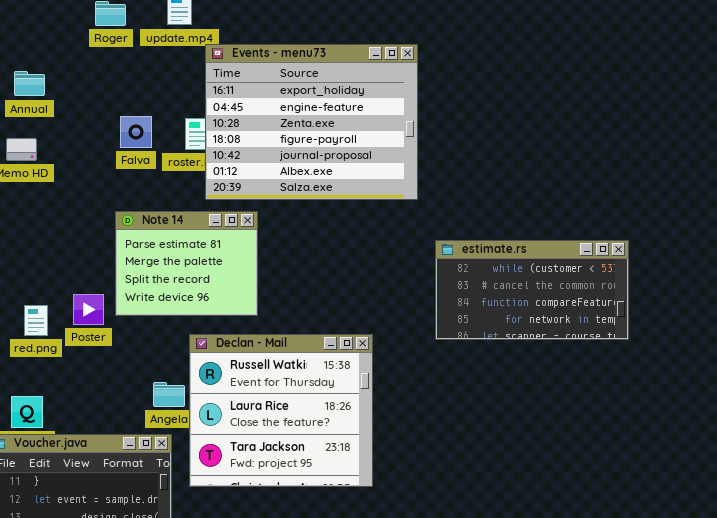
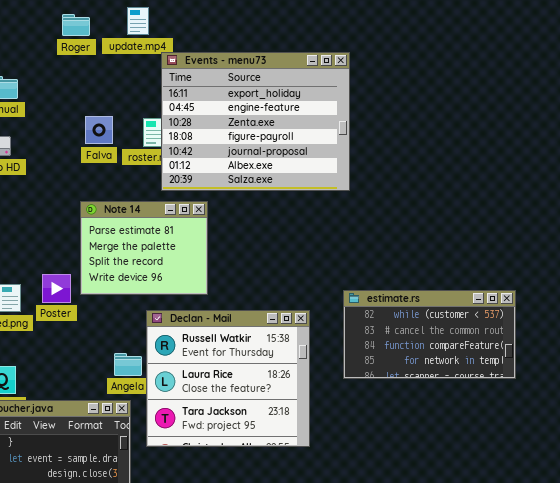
estimate.rs: [435,240,629,340] -> [343,290,516,379], moved

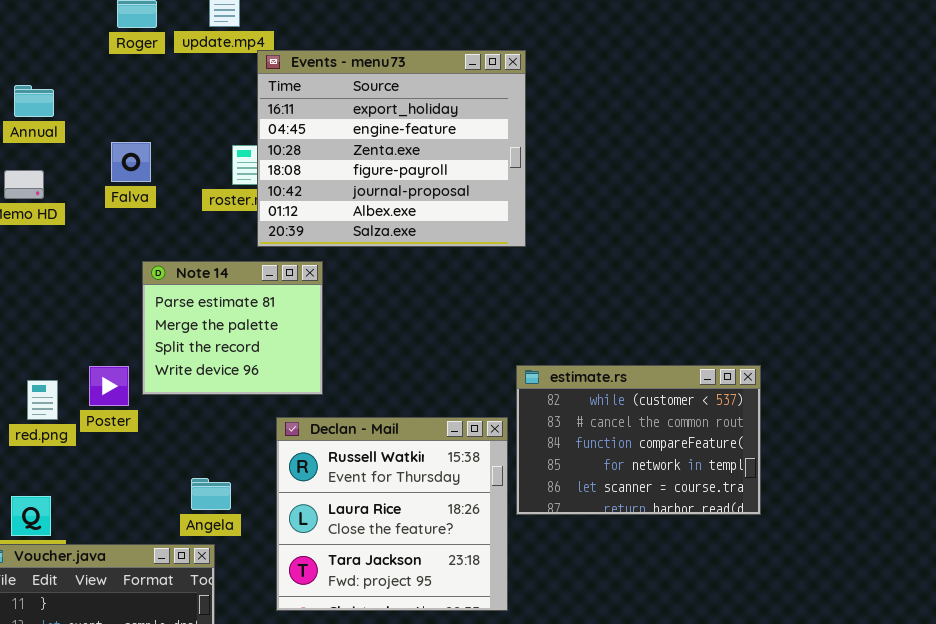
Falva: [85,116,113,144] -> [111,142,151,182], moved
estimate.rs: [343,290,516,379] -> [516,365,761,515], resized
Declan - Mail: [146,310,310,447] -> [276,417,508,611], moved

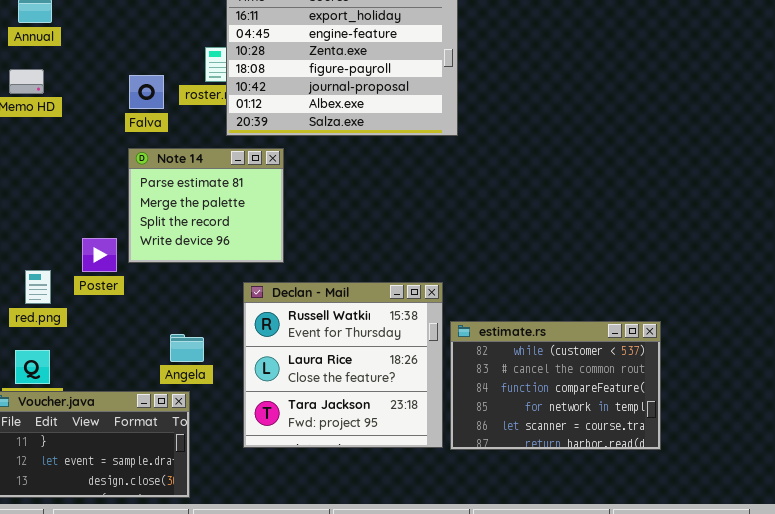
Falva: [111,142,151,182] -> [129,75,164,109], moved
estimate.rs: [516,365,761,515] -> [450,321,661,450], moved
red.png: [27,380,58,420] -> [25,270,51,304], moved

